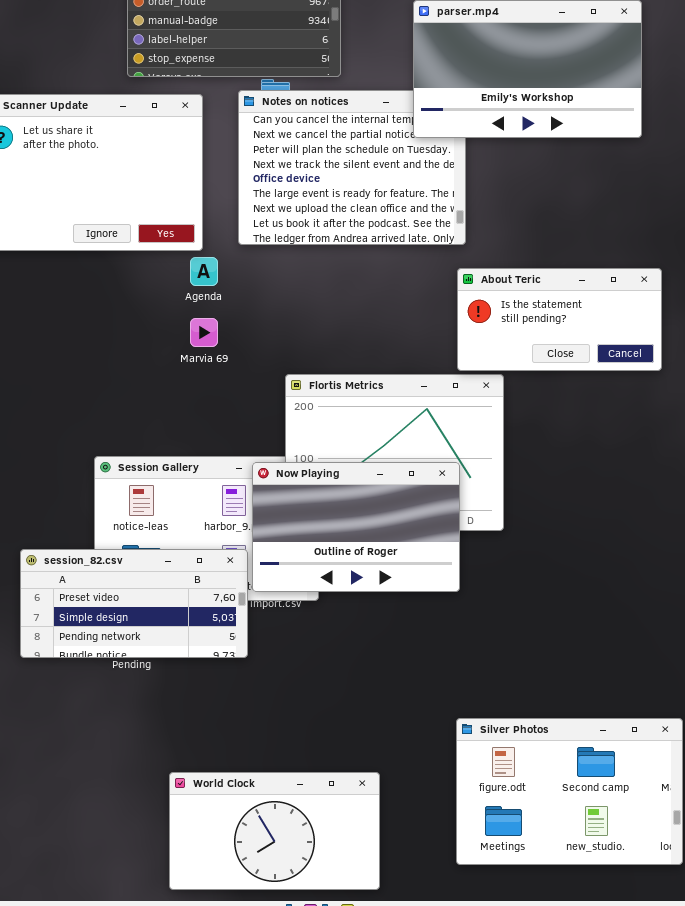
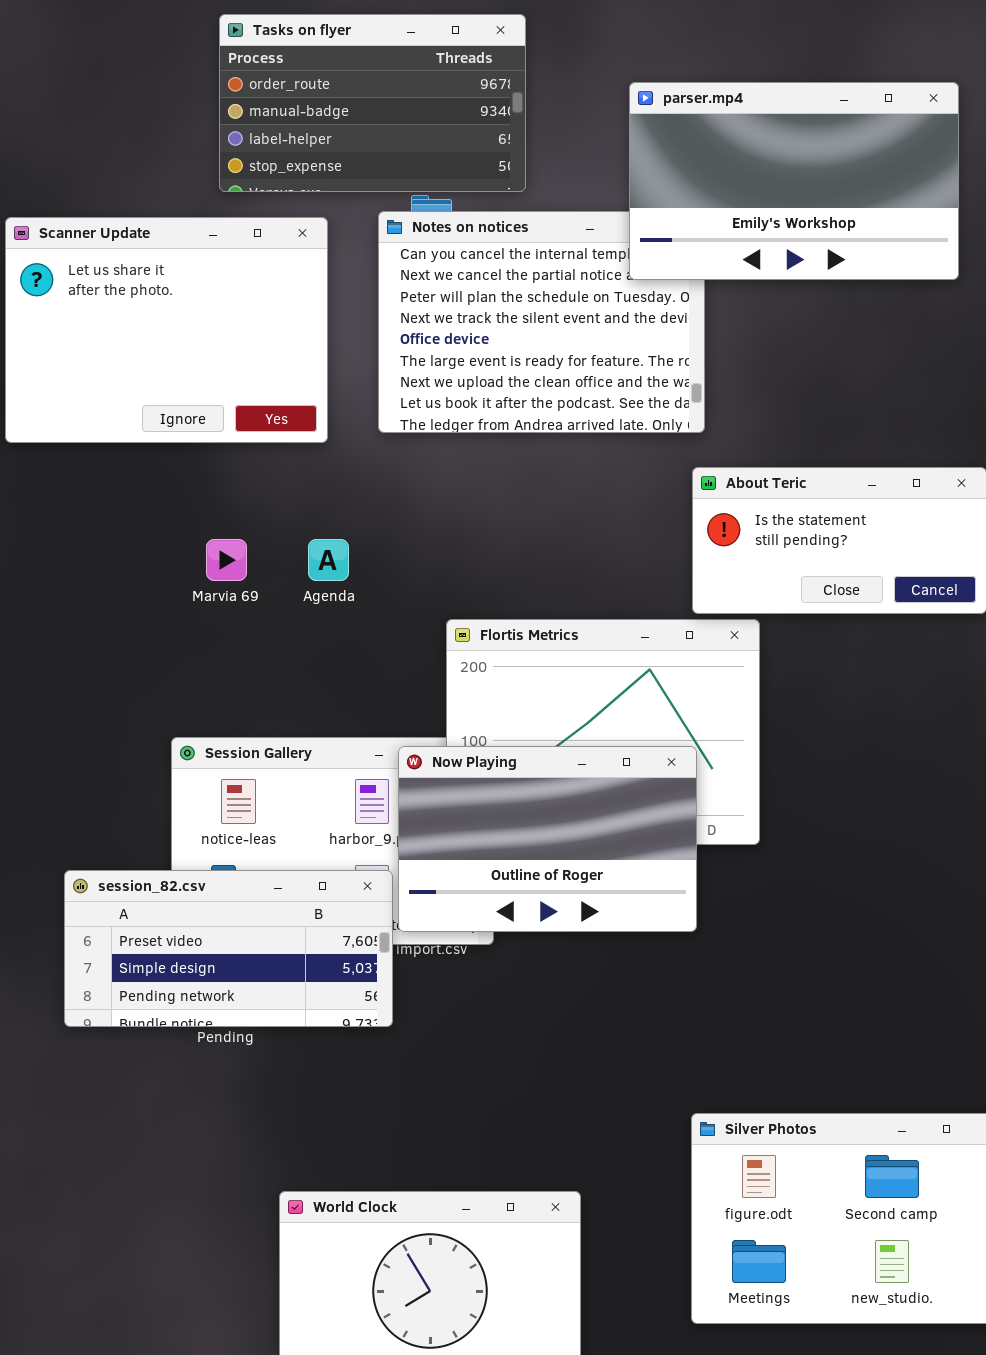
Agenda: [190,257,218,286] -> [308,539,349,581], moved
Marvia 69: [190,318,218,347] -> [206,539,247,581], moved

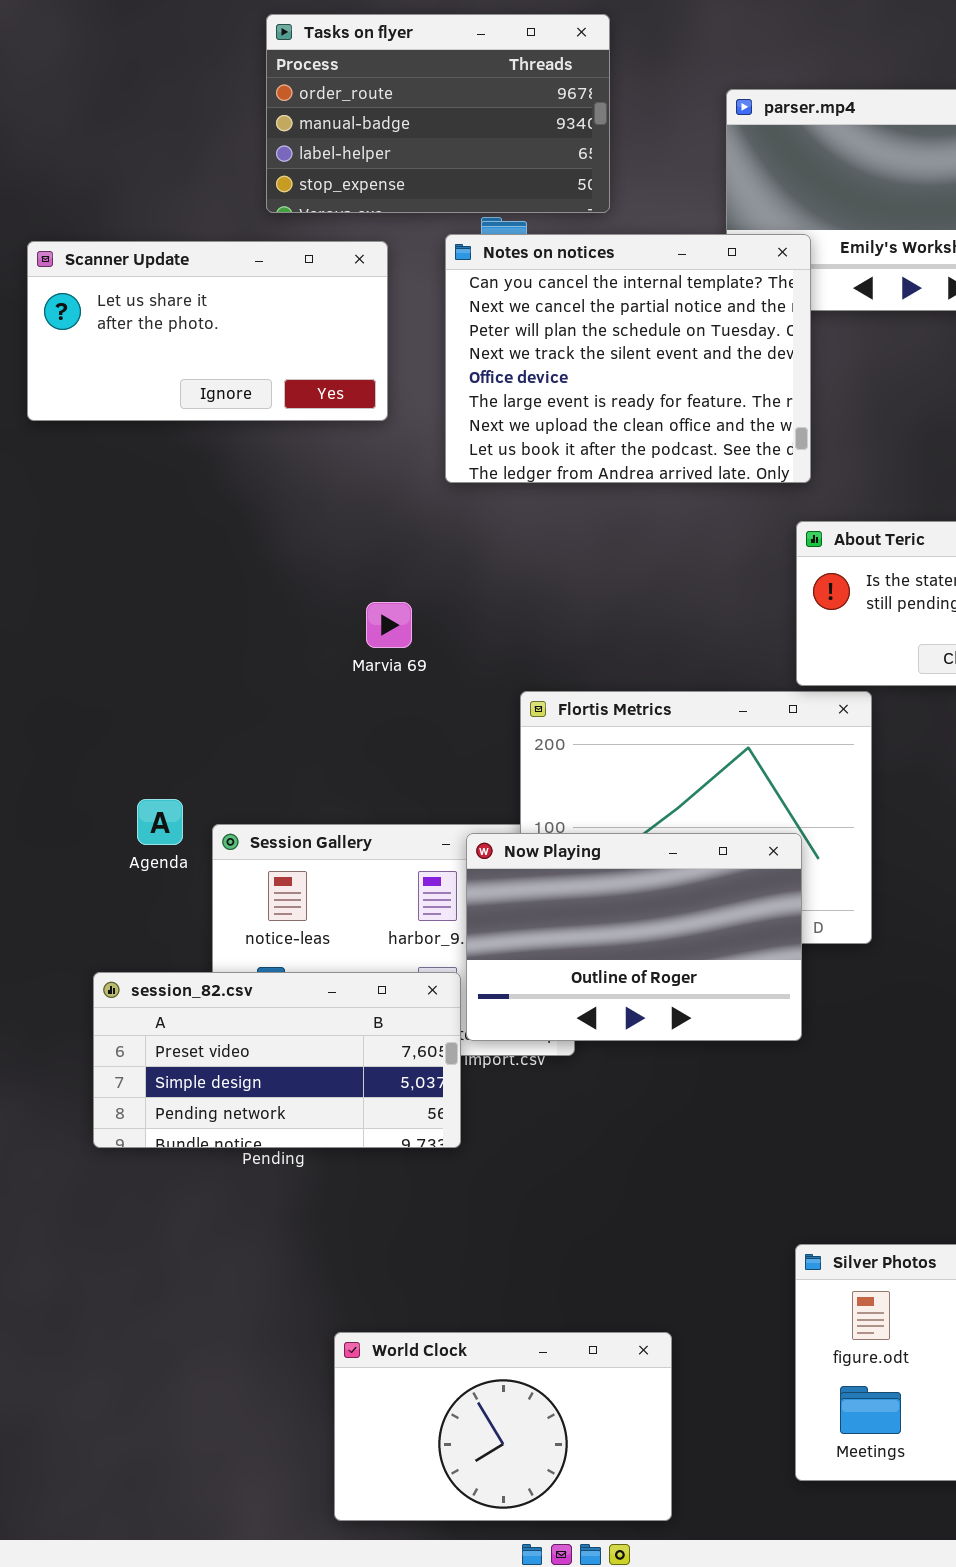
Notes on notices: [378,211,705,433] -> [445,234,811,483], raised
Scanner Update: [5,217,328,443] -> [27,241,388,421], resized
Marvia 69: [206,539,247,581] -> [366,602,412,648], moved
Agenda: [308,539,349,581] -> [137,799,183,845], moved

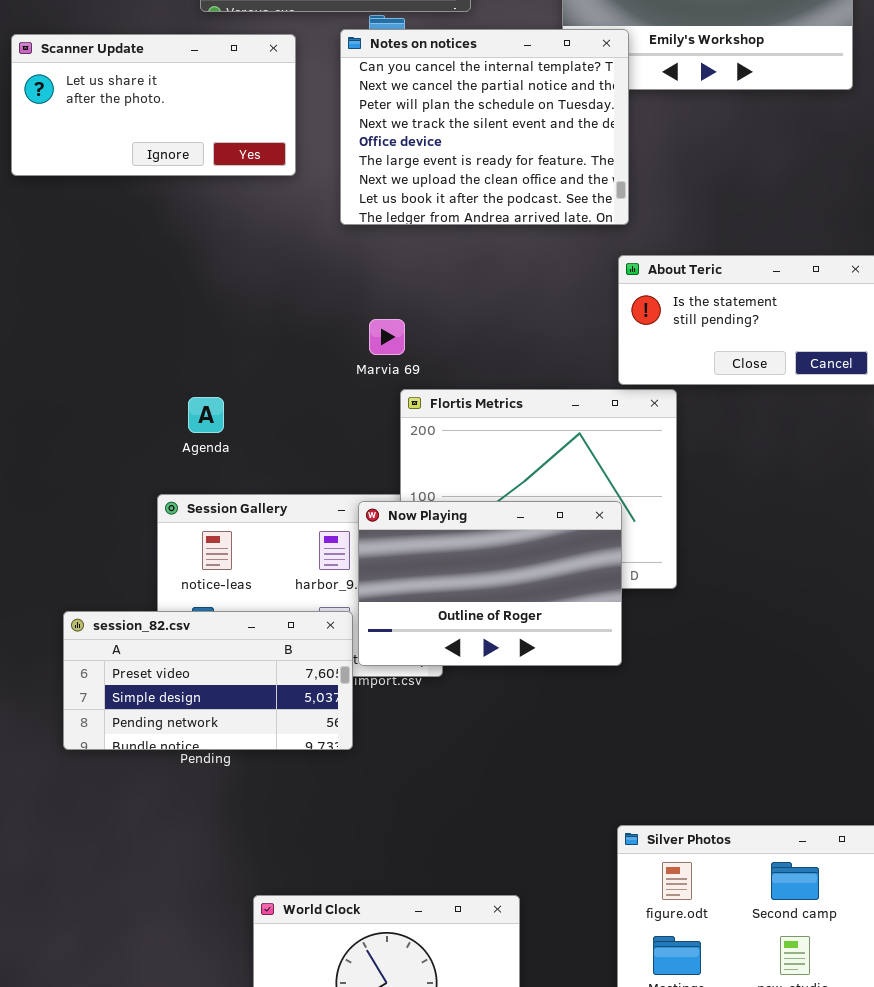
Marvia 69: [366,602,412,648] -> [369,319,405,355], moved
Agenda: [137,799,183,845] -> [188,397,224,433], moved

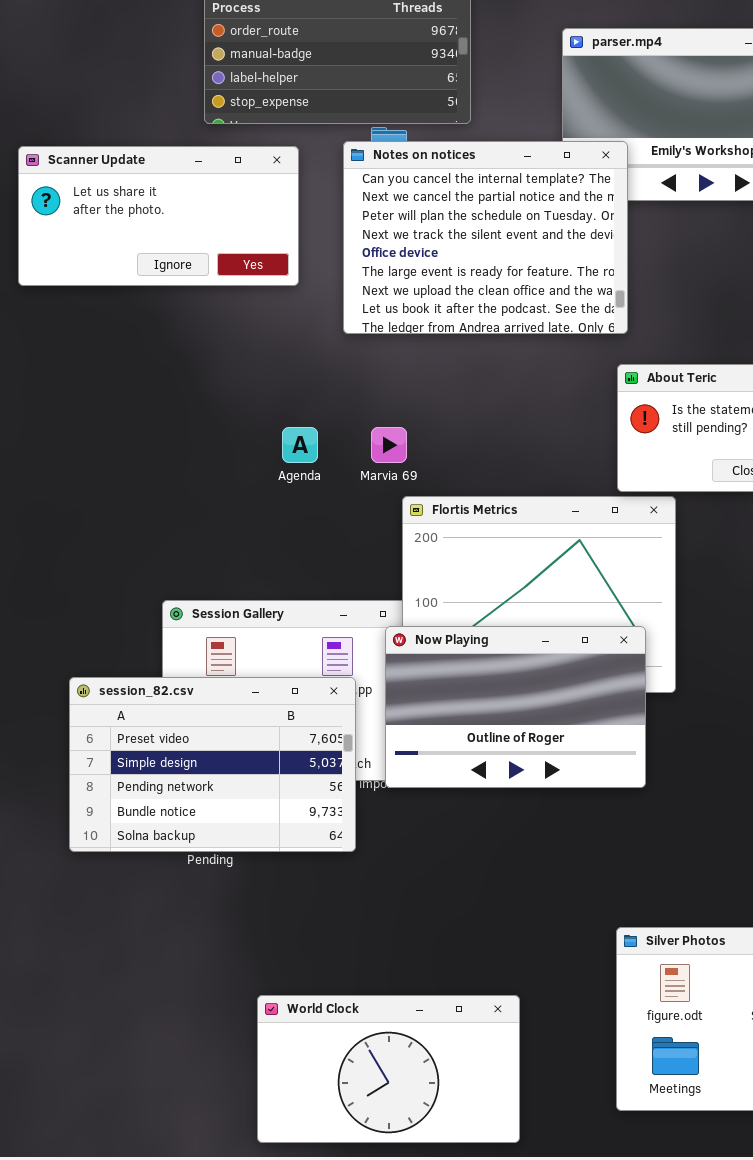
Agenda: [188,397,224,433] -> [282,427,318,463], moved
Now Playing: [358,501,622,666] -> [385,626,646,788], moved
session_82.csv: [63,611,353,750] -> [69,677,356,852], resized

